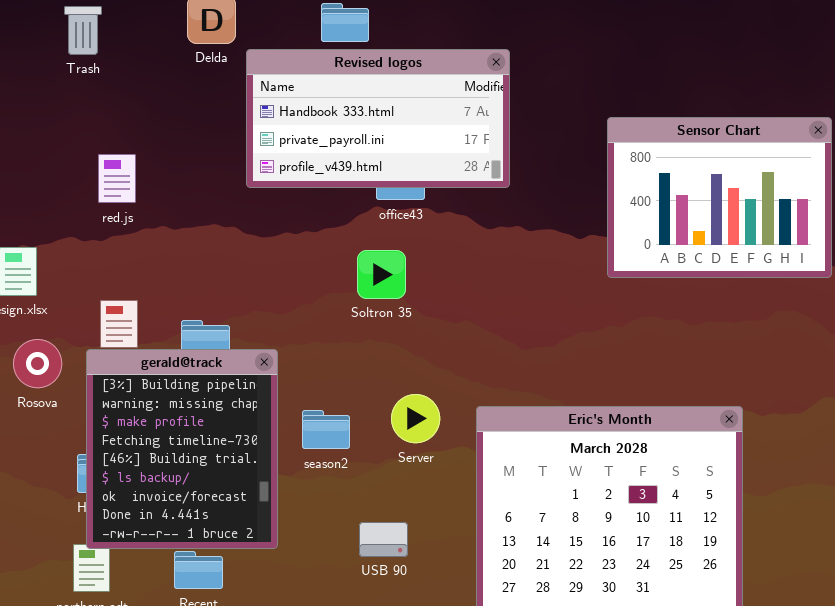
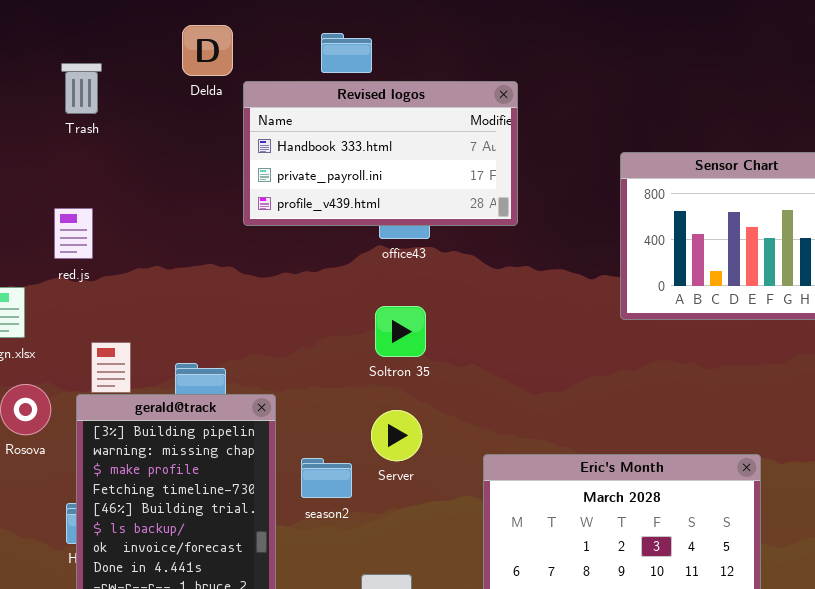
Trash: [64,6,102,55] -> [61,63,102,114], moved
red.js: [98,154,136,203] -> [54,208,93,259], moved
Soltron 35: [357,250,406,299] -> [375,306,426,357], moved
Server: [391,394,440,443] -> [371,410,422,461], moved

